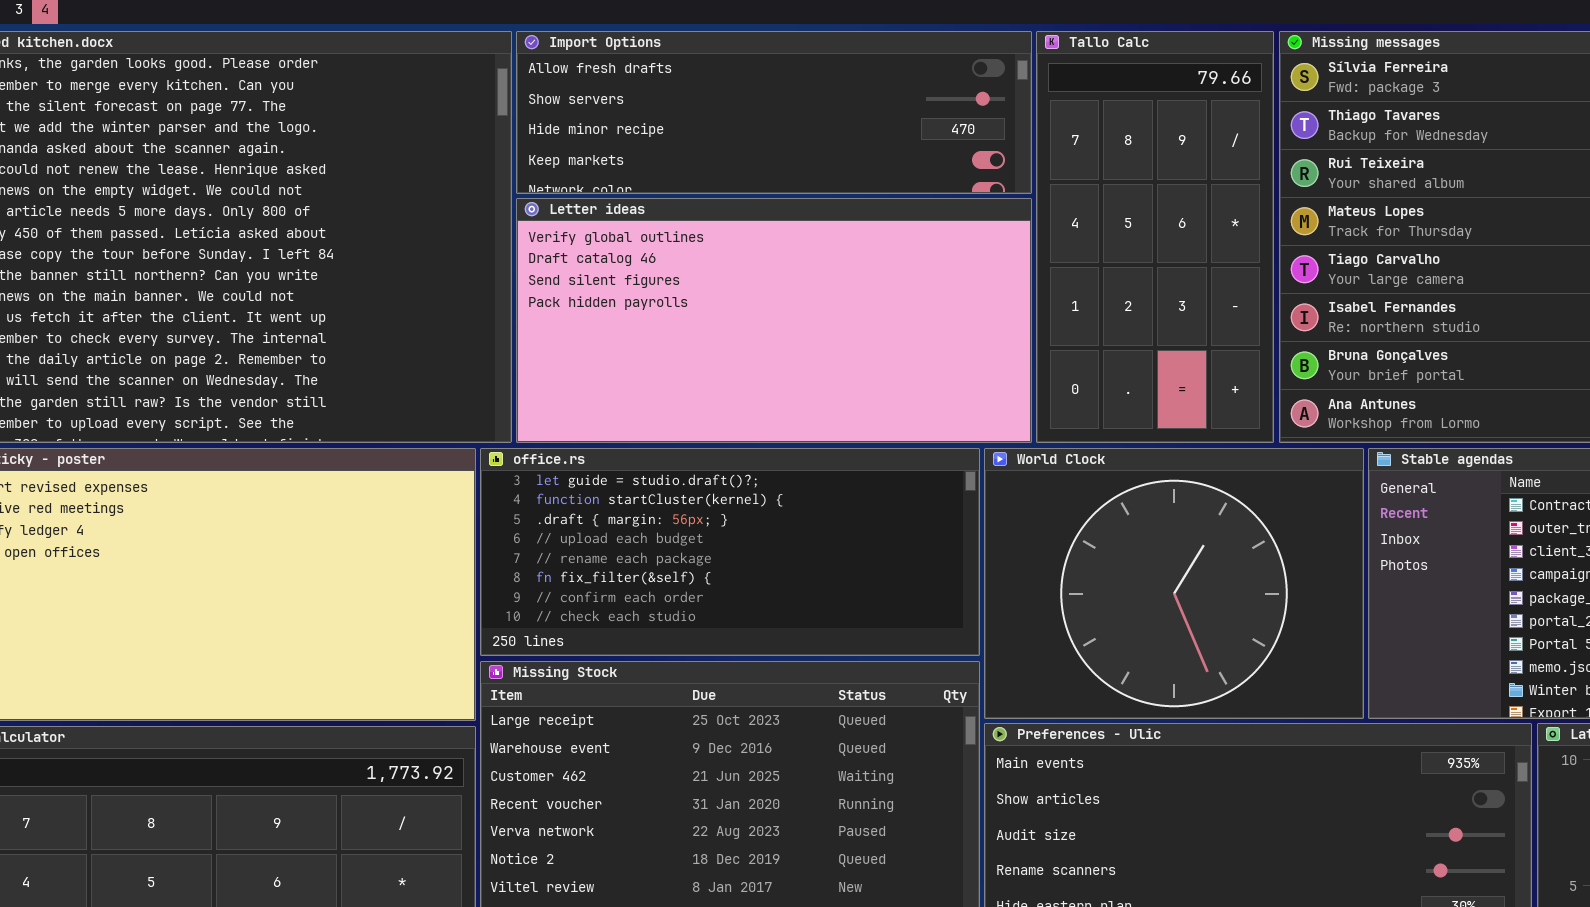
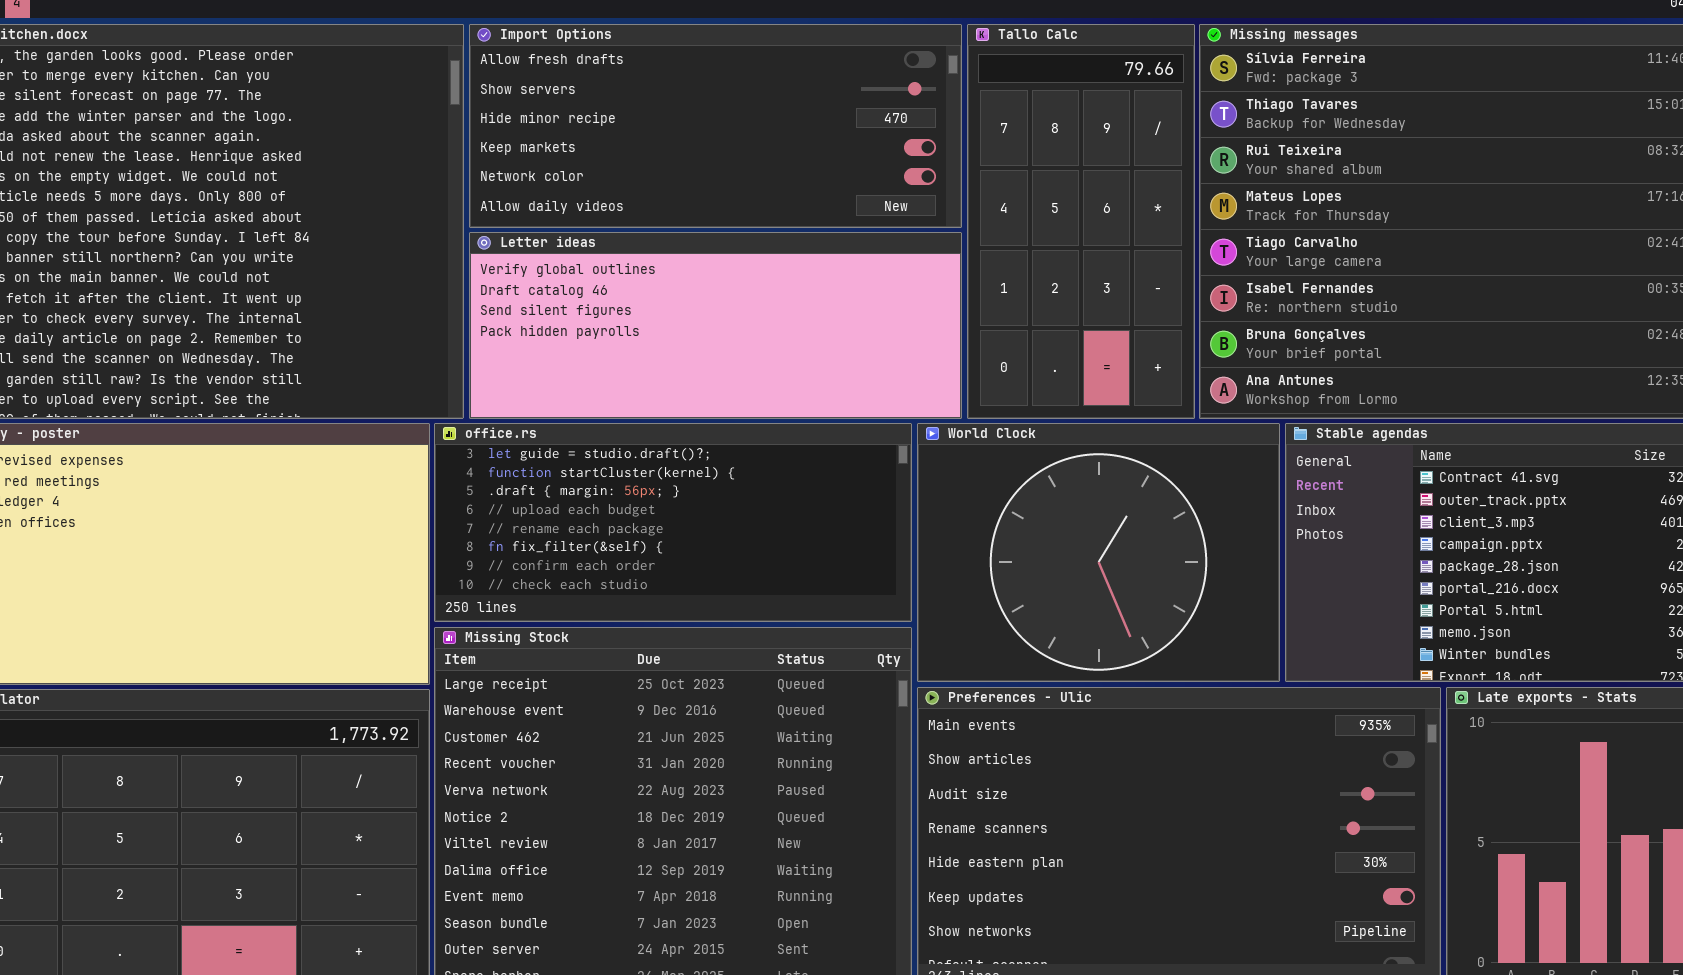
Import Options: [516,31,1032,194] -> [469,24,962,228], resized
Letter ideas: [516,198,1032,443] -> [469,232,962,419], resized

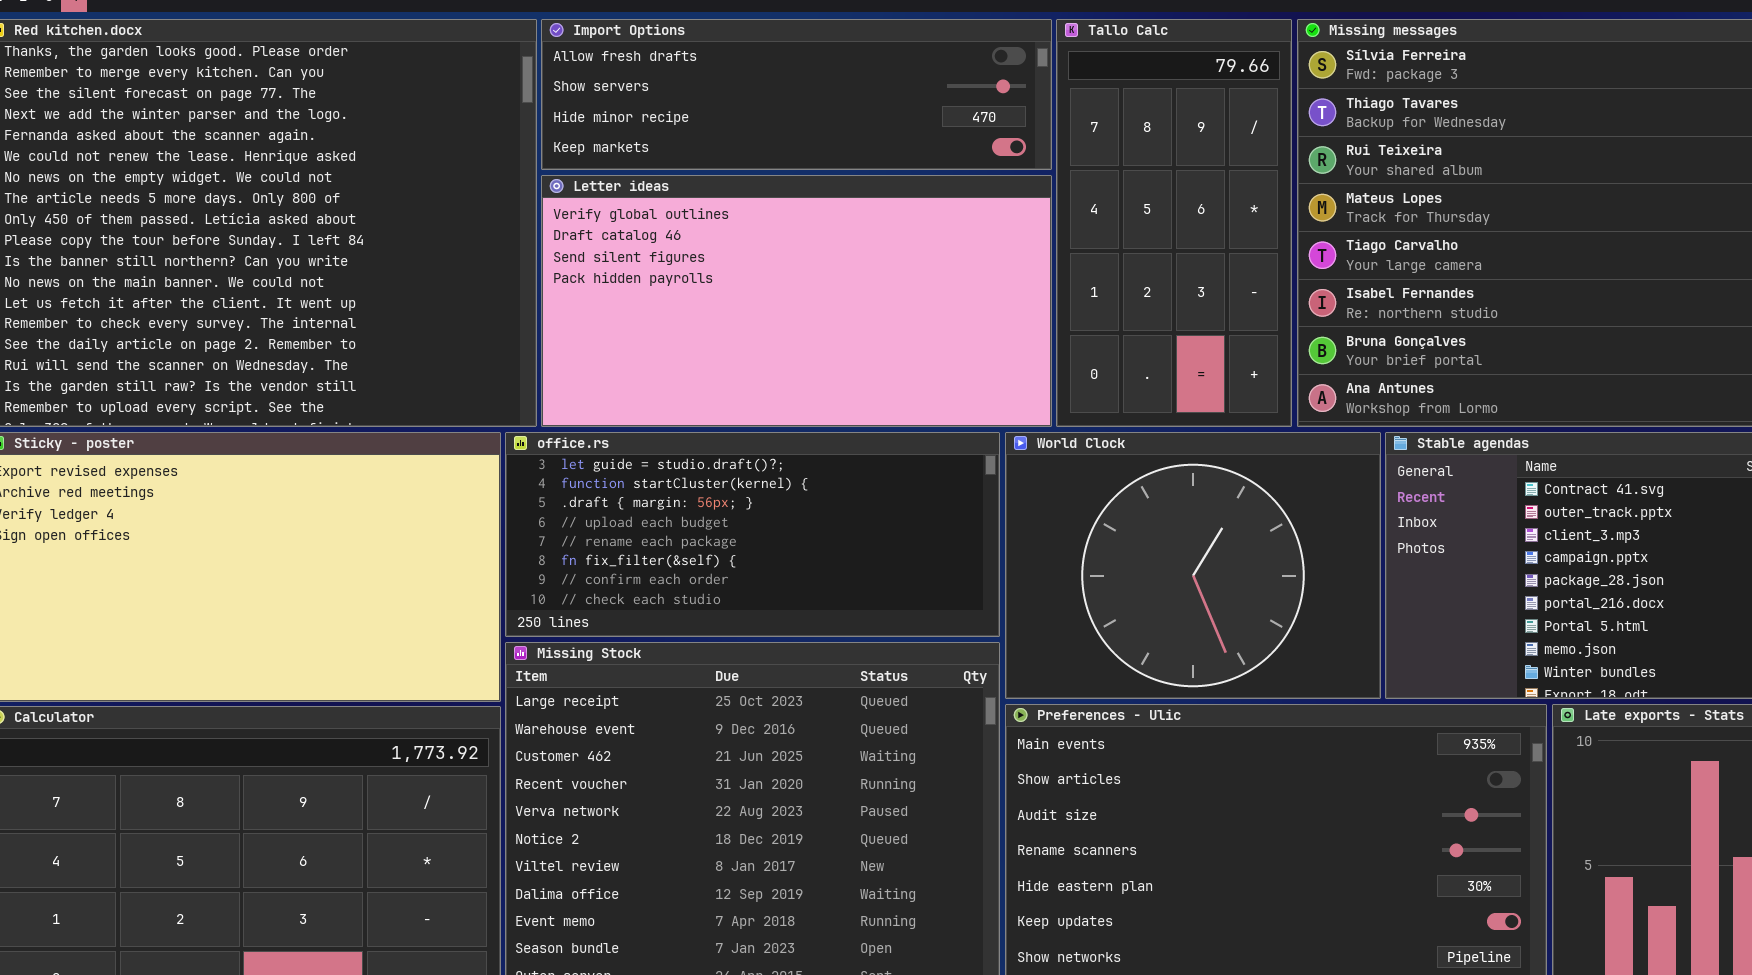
Import Options: [469,24,962,228] -> [541,19,1052,170], resized
Letter ideas: [469,232,962,419] -> [541,175,1052,427], resized

